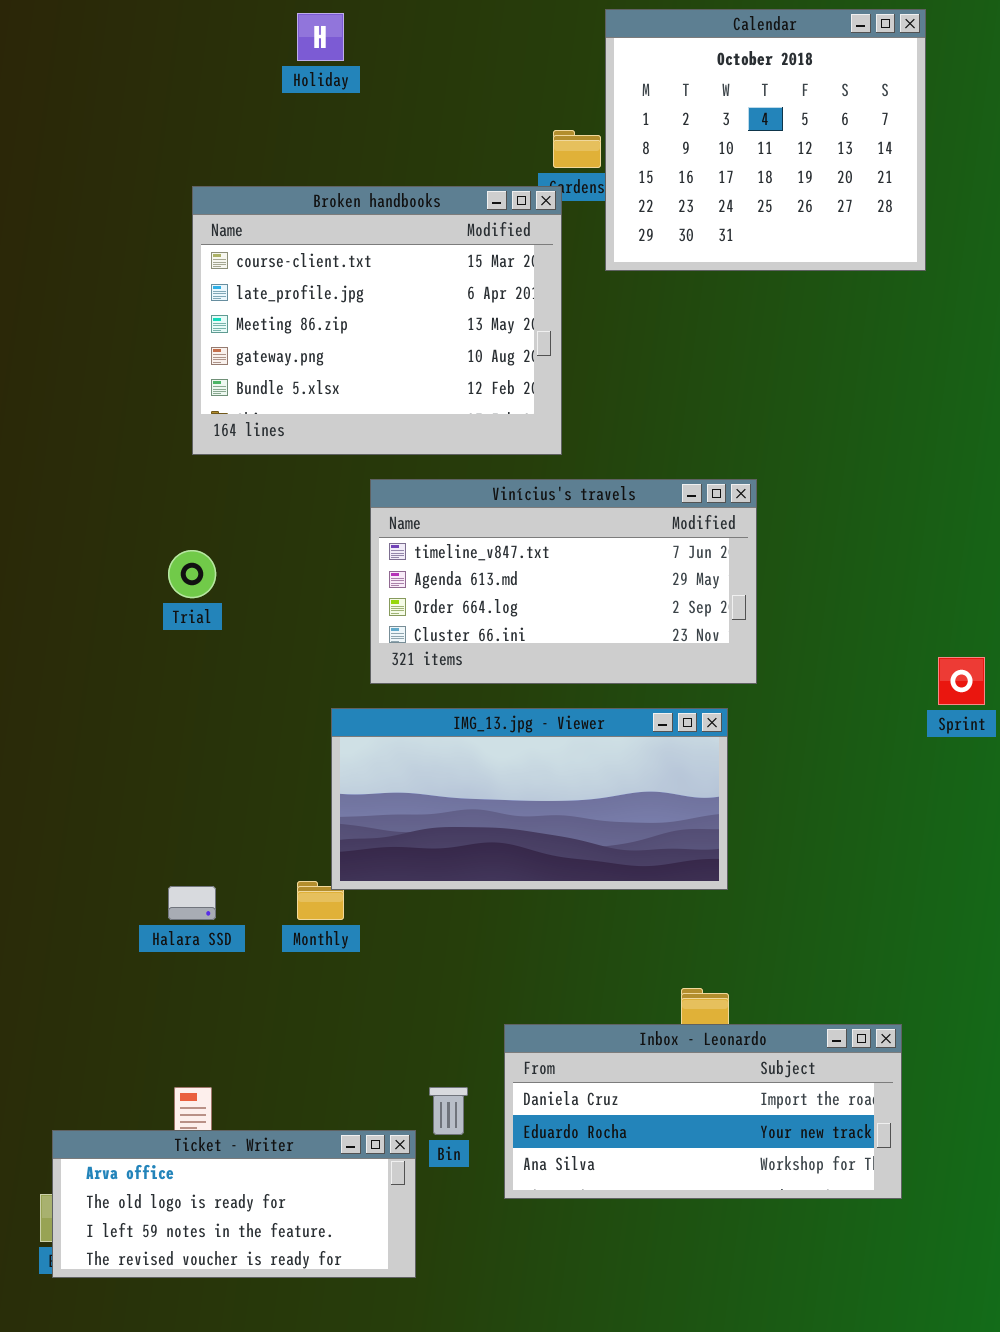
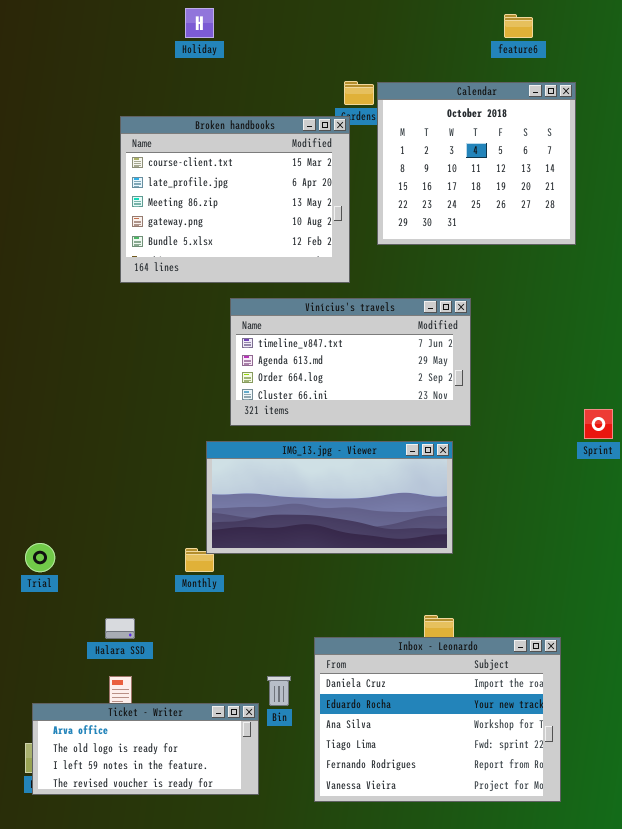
Calendar: [605,9,926,271] -> [377,82,576,245], moved
Trial: [168,550,216,598] -> [25,543,55,572], moved
Halara SSD: [168,886,216,920] -> [105,618,135,639], moved
Inbox - Leonardo: [504,1024,902,1199] -> [314,637,561,802], resized

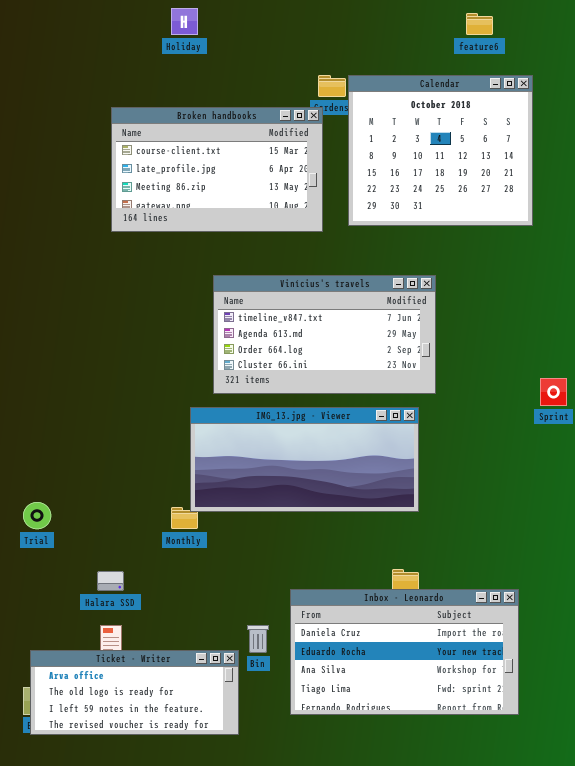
Broken handbooks: [120,116,350,283] -> [111,107,323,232], resized
Inbox - Leonardo: [314,637,561,802] -> [290,589,519,715], resized

